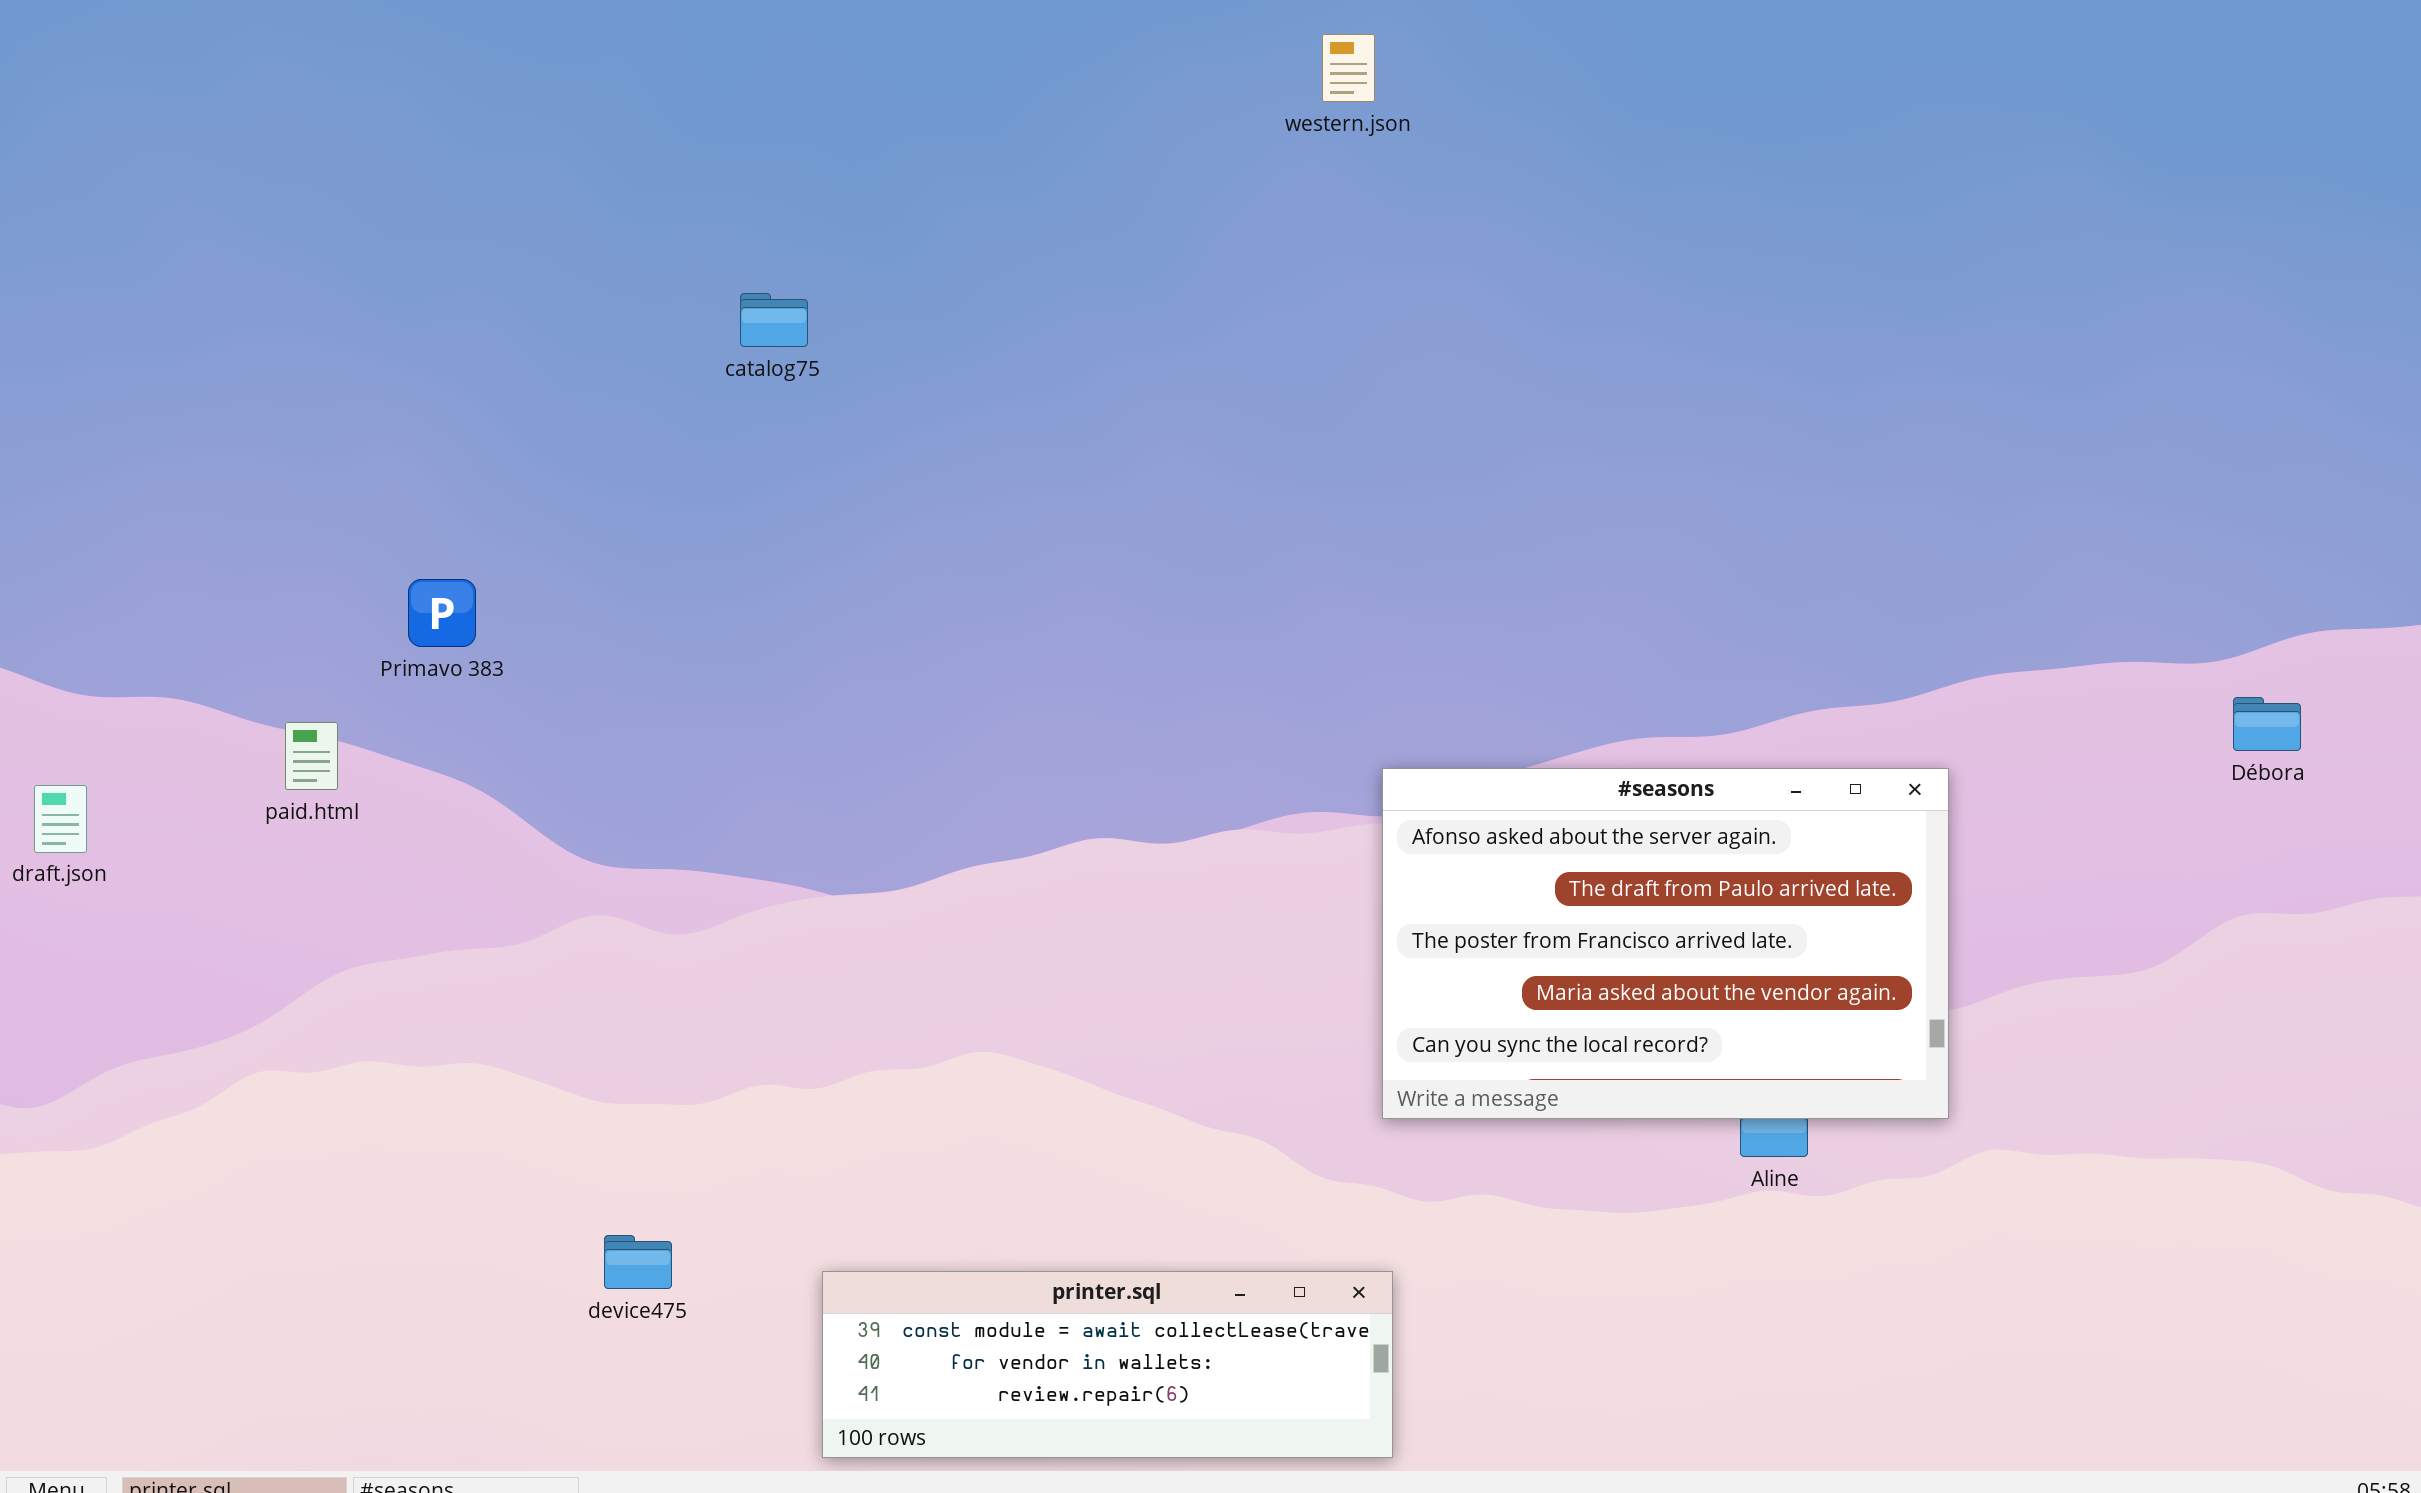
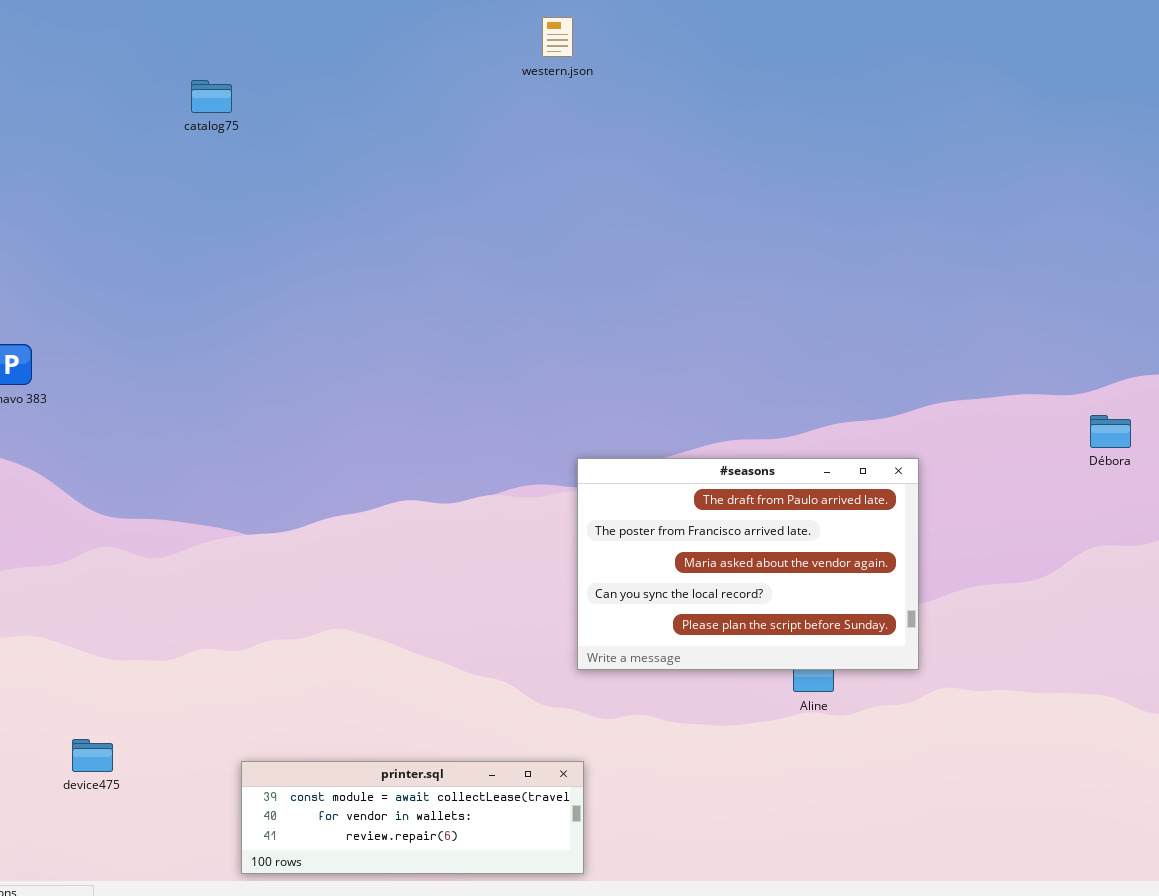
catalog75: [740,293,808,347] -> [191,80,232,113], moved
#seasons: [1382,768,1949,1119] -> [577,458,919,670], scrolled down 1 row
device475: [604,1235,672,1289] -> [72,739,113,772], moved

